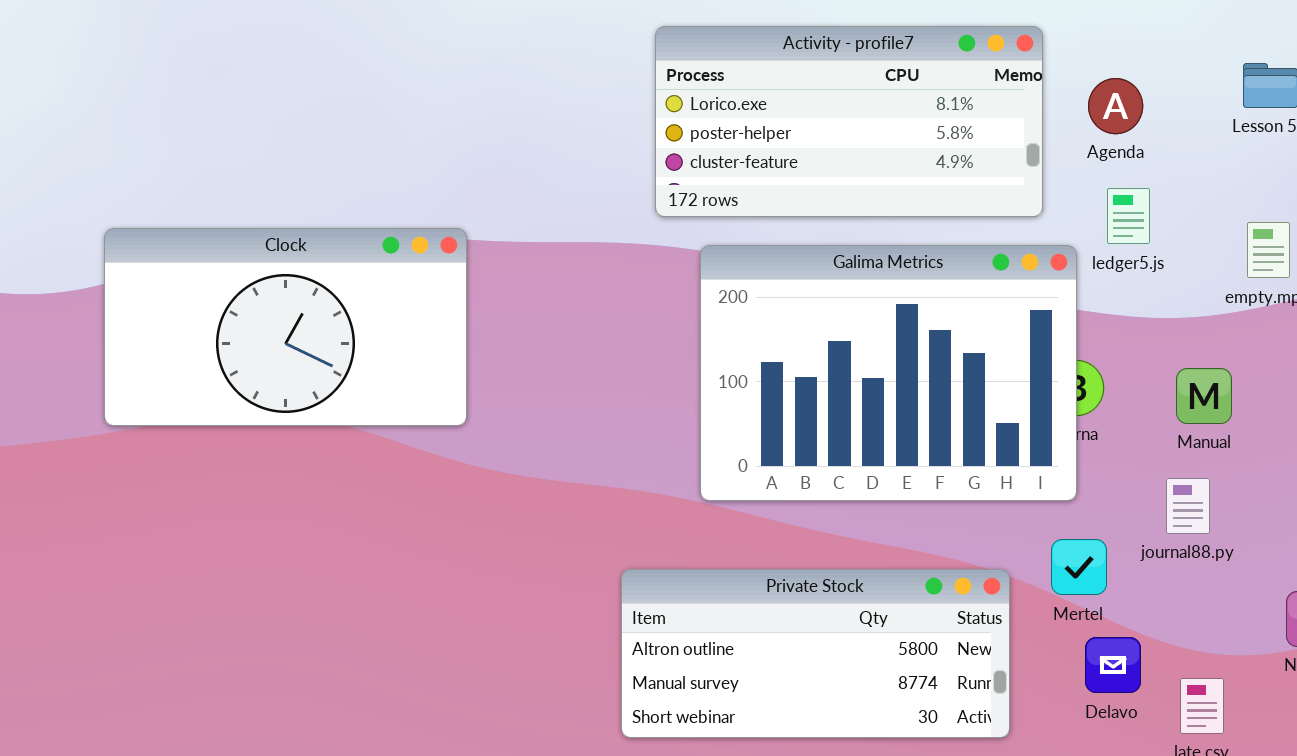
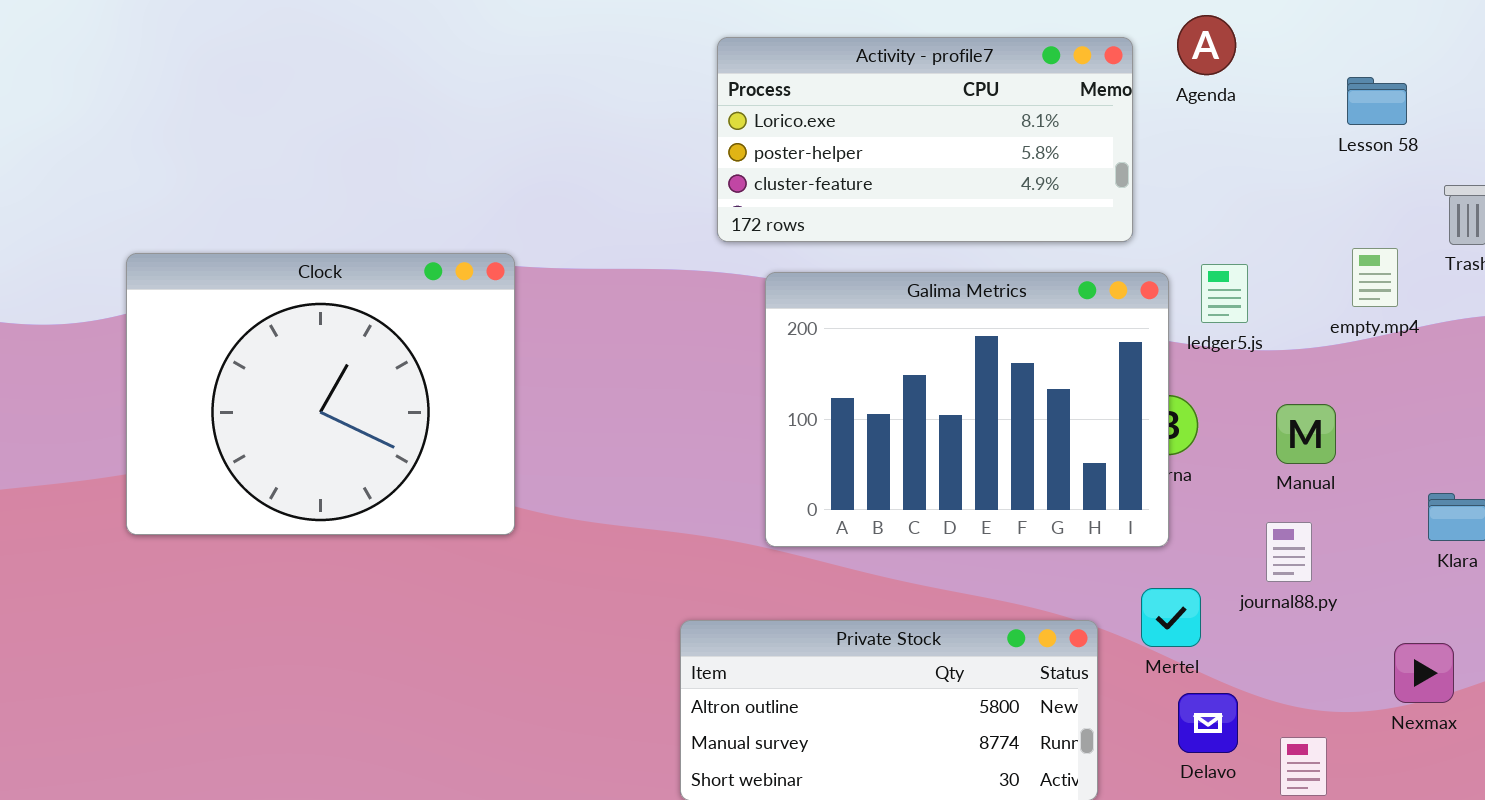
Agenda: [1088,78,1143,134] -> [1177,15,1236,75], moved
ledger5.js: [1107,188,1150,244] -> [1201,264,1248,323], moved
Clock: [104,228,467,426] -> [126,253,515,535], resized

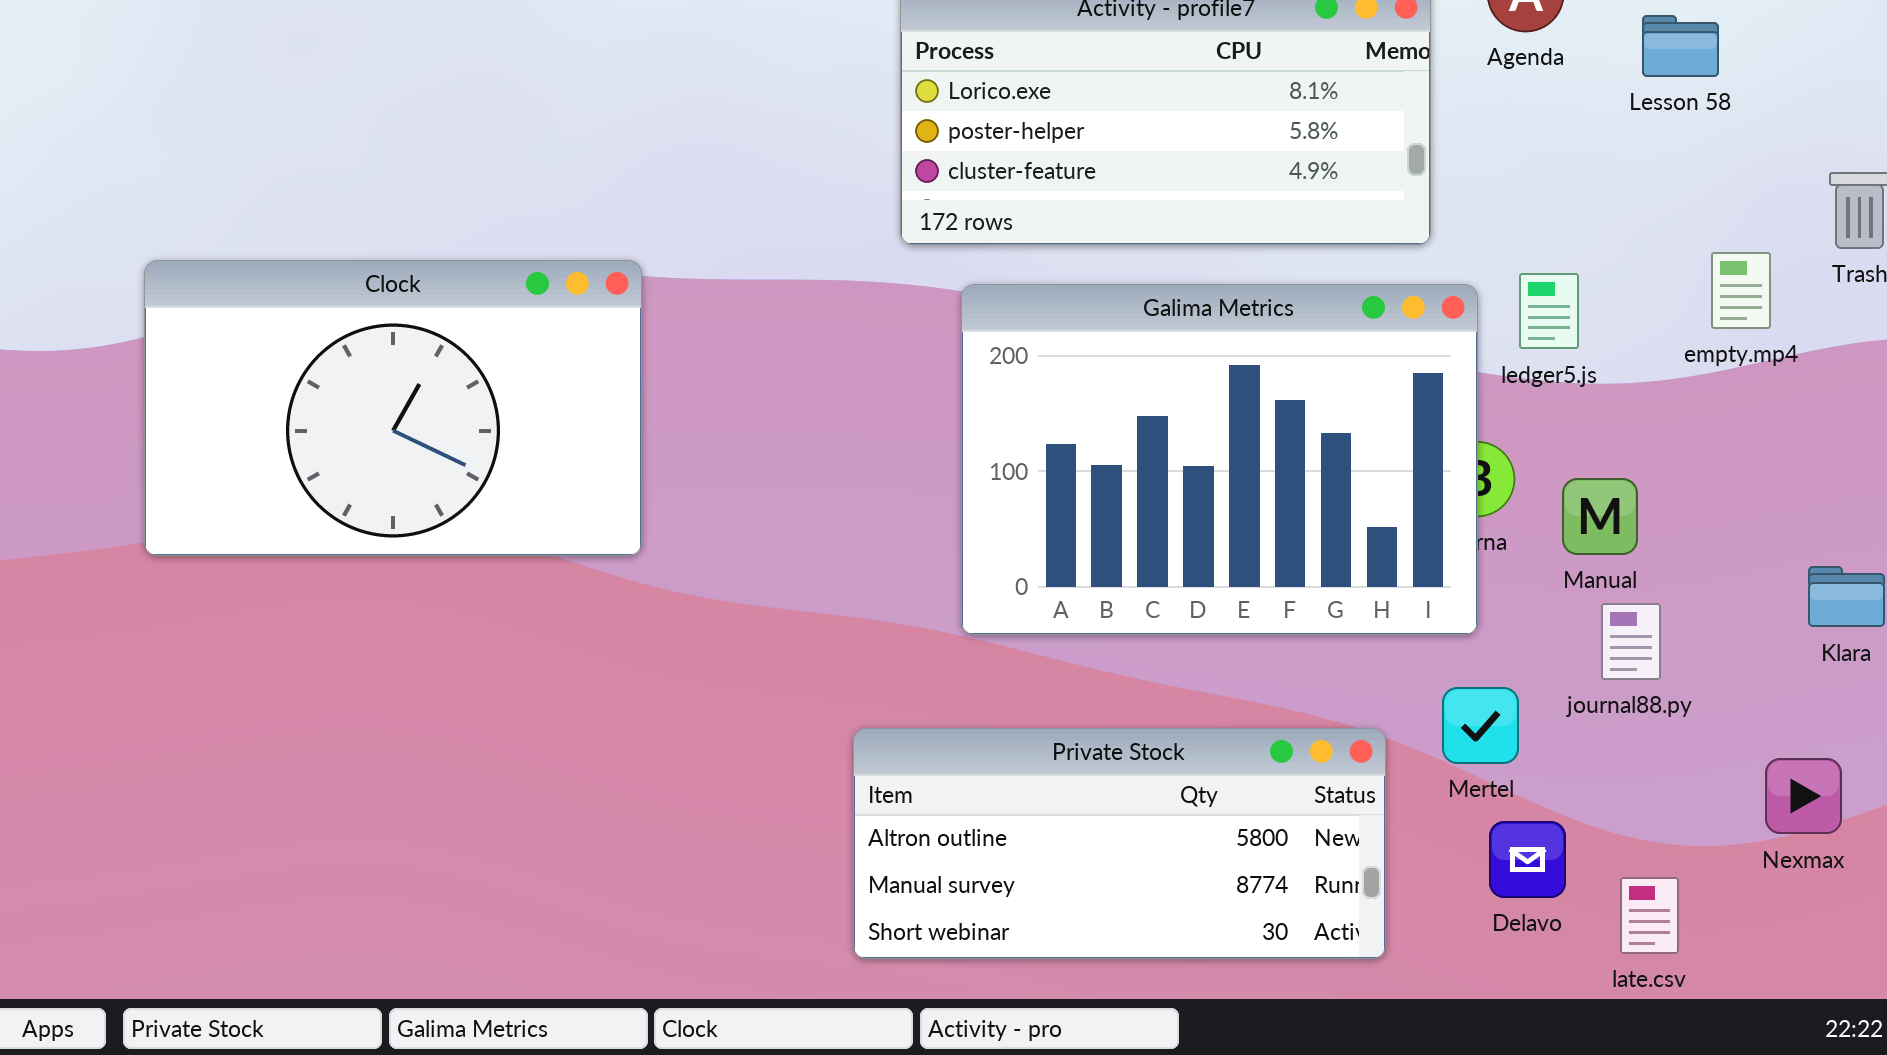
Lesson 58: [1347,77,1407,125] -> [1642,15,1719,77], moved
Clock: [126,253,515,535] -> [144,260,642,556], resized
Manual: [1276,404,1336,464] -> [1562,478,1638,555], moved

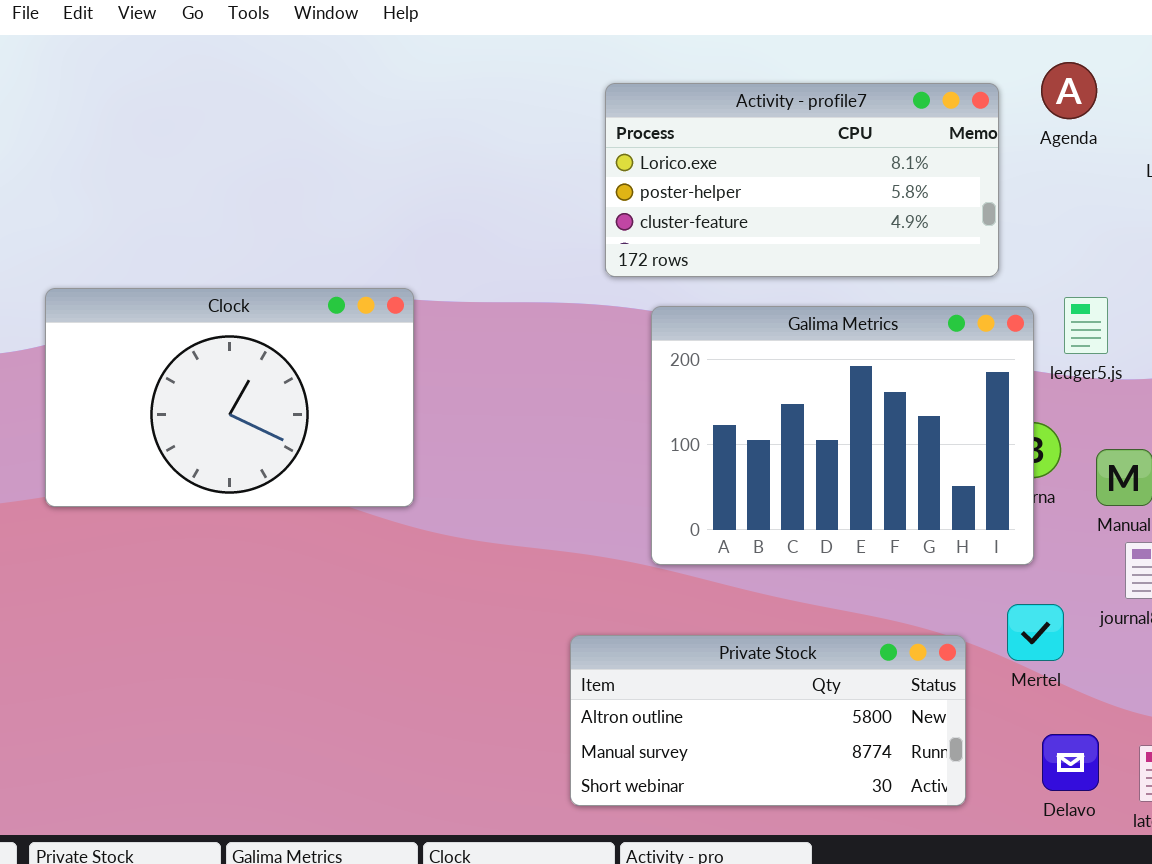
Delavo: [1489,821,1566,898] -> [1042,734,1099,791], moved

